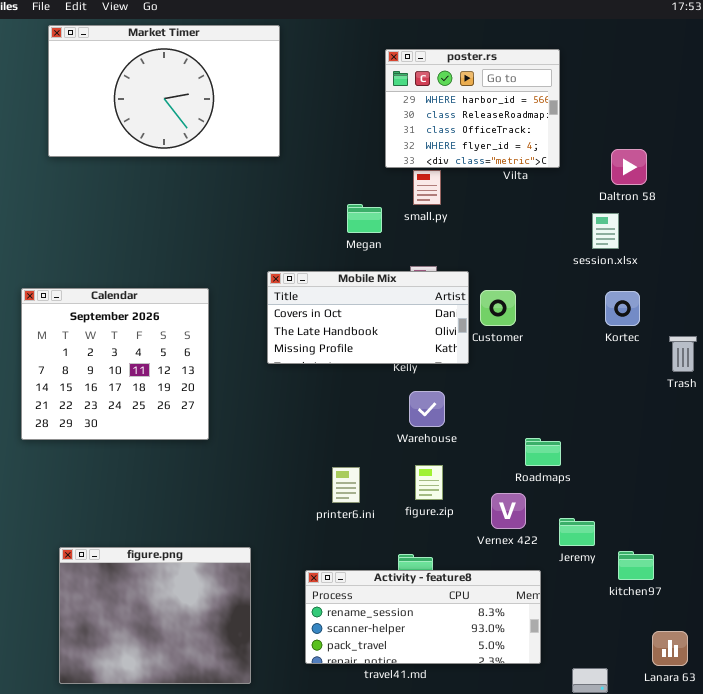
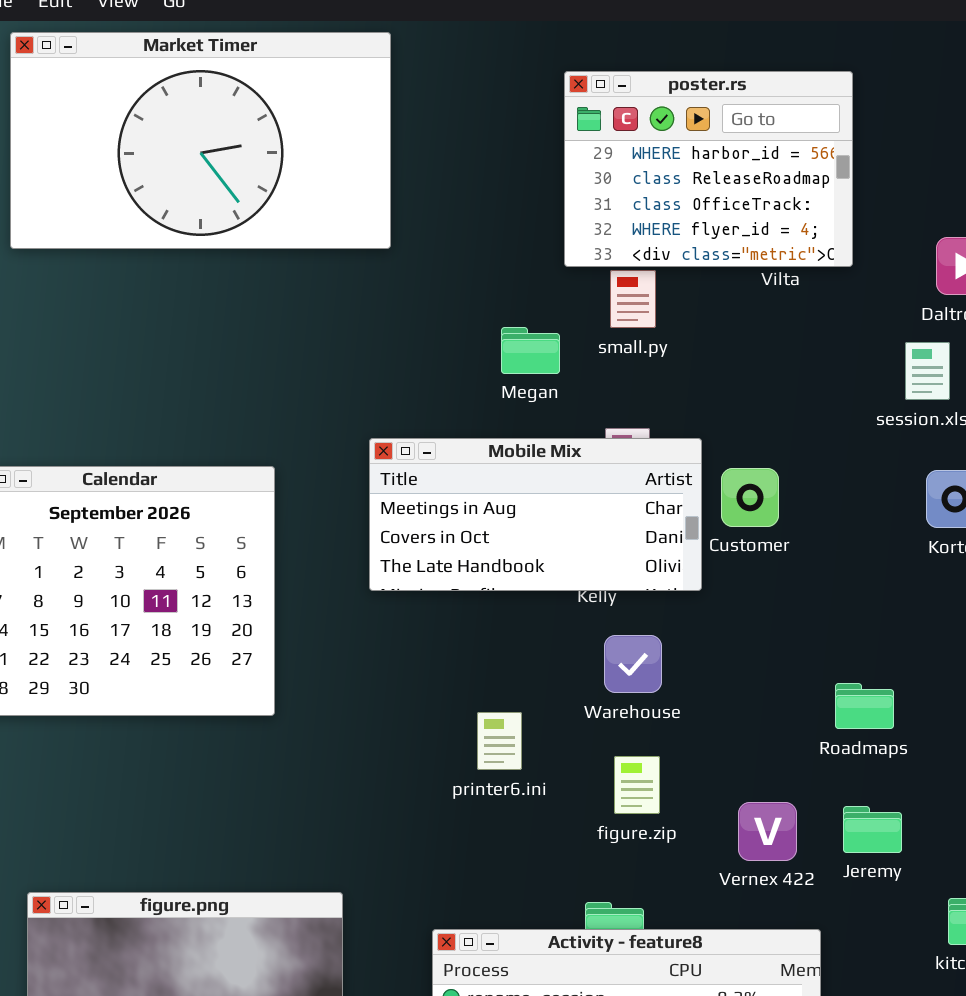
Mobile Mix: [267,271,469,364] -> [369,438,702,591], scrolled up 1 row
Roadmaps: [525,438,561,466] -> [835,683,894,729], moved
printer6.ini: [332,467,360,503] -> [477,712,522,770], moved
Jeremy: [559,518,595,546] -> [843,806,902,853], moved

